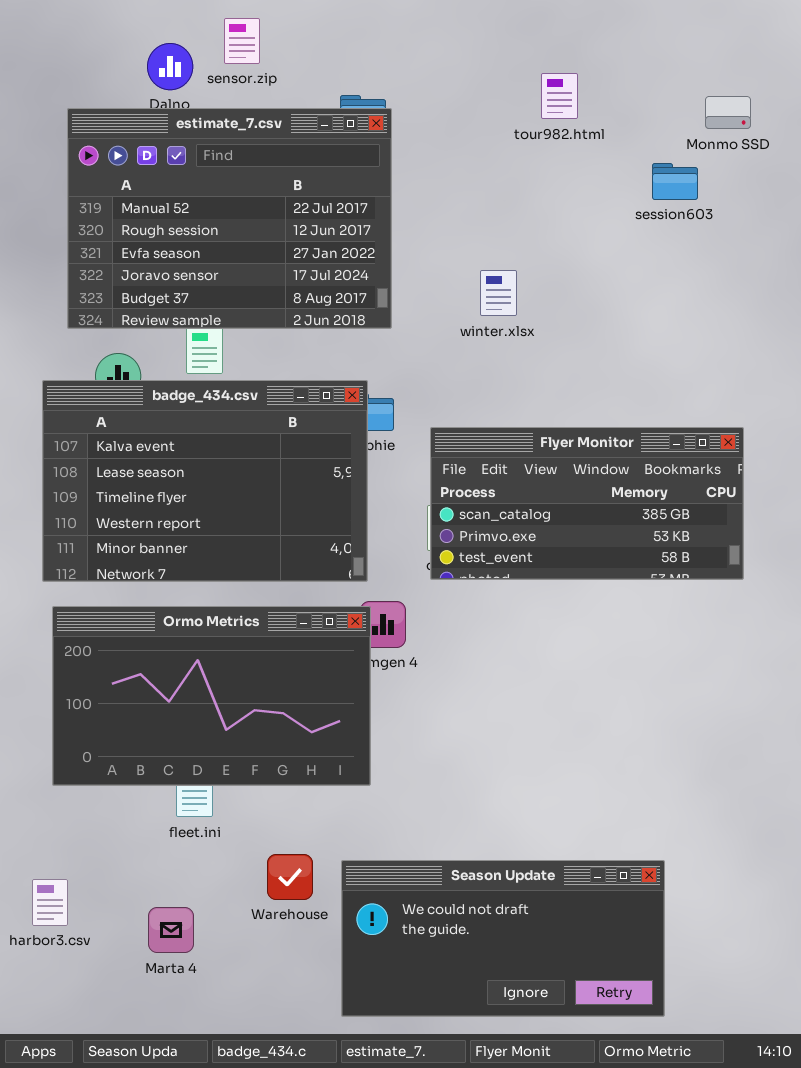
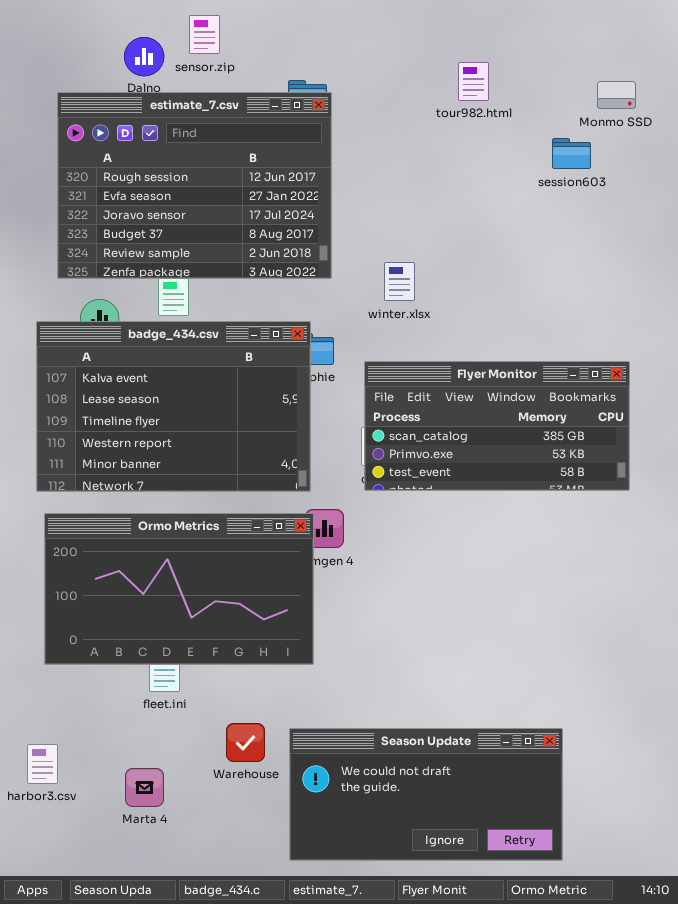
estimate_7.csv: [67,108,392,329] -> [57,92,332,279], scrolled down 1 row
winter.xlsx: [480,270,517,316] -> [384,262,415,301], moved

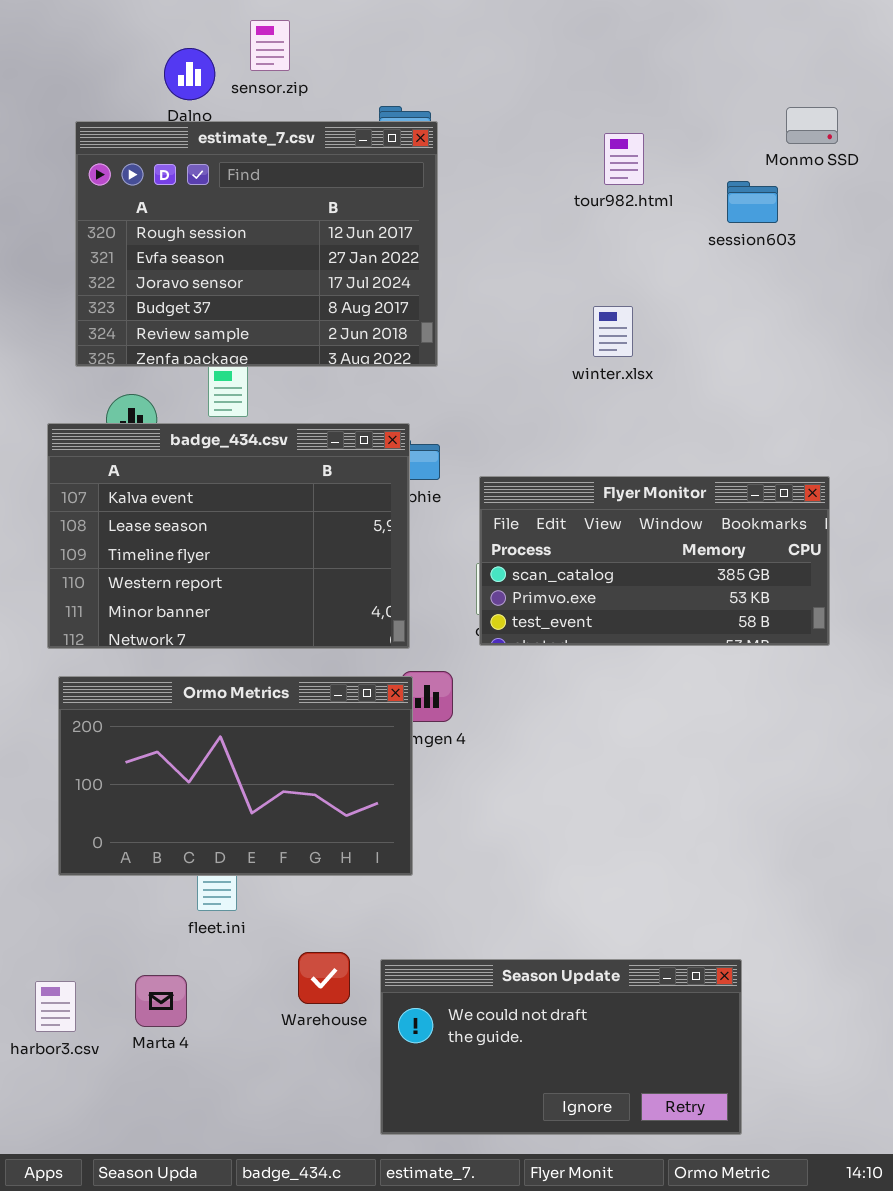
tour982.html: [458,62,489,101] -> [604,133,644,185], moved
winter.xlsx: [384,262,415,301] -> [593,306,633,357], moved
Marta 4: [125,768,164,807] -> [135,975,187,1027], moved

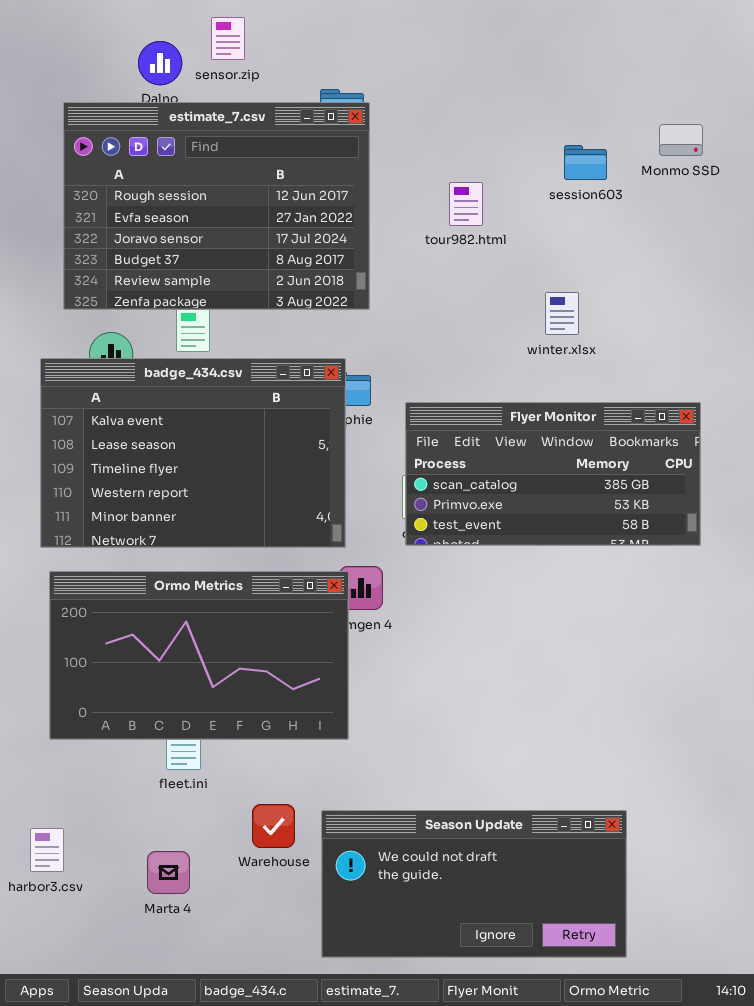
Monmo SSD: [786,107,838,144] -> [659,124,703,156], moved
tour982.html: [604,133,644,185] -> [449,182,483,226], moved
session603: [727,181,778,223] -> [564,145,607,180], moved
winter.xlsx: [593,306,633,357] -> [545,292,579,335], moved
Marta 4: [135,975,187,1027] -> [147,851,190,894], moved

